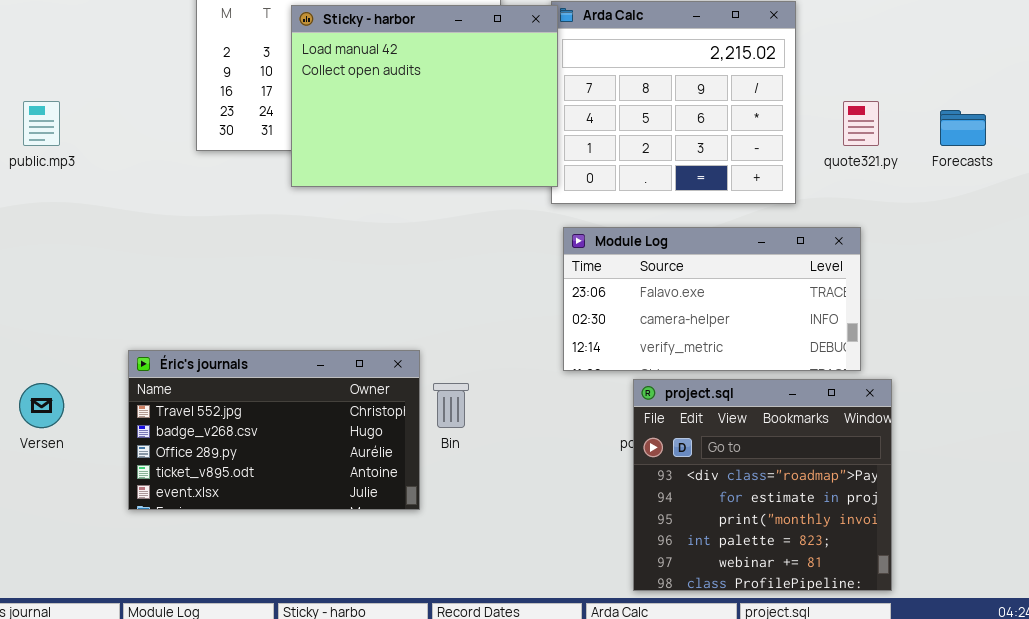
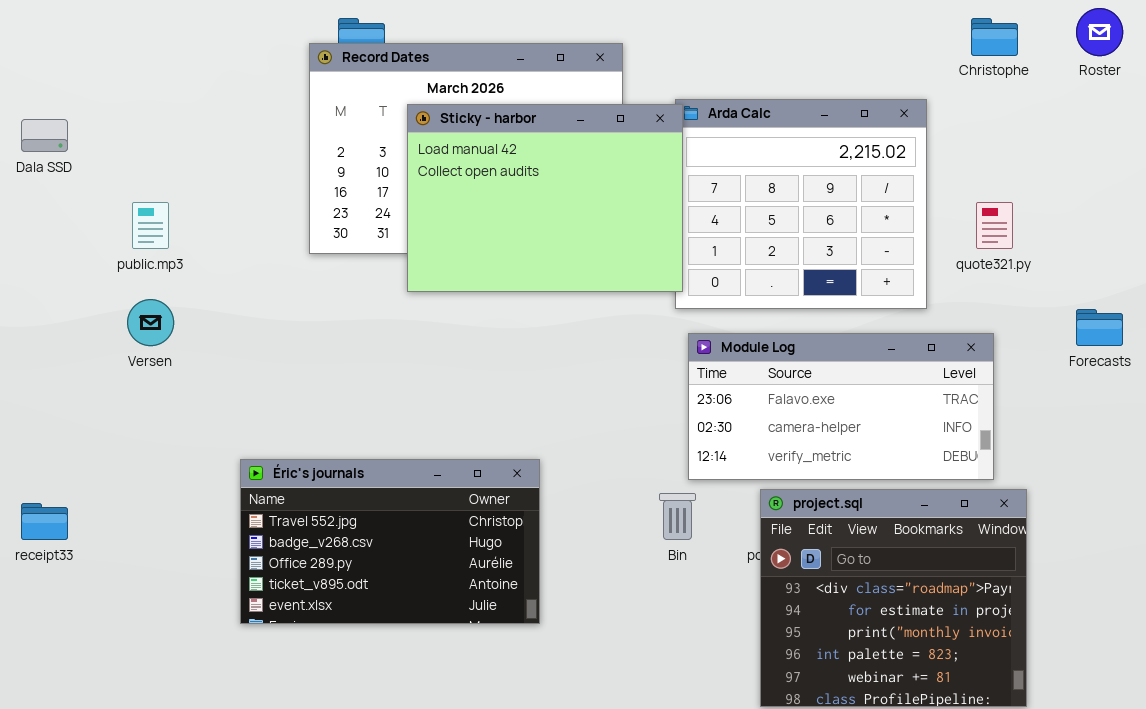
Forecasts: [940,110,986,146] -> [1076,309,1123,346], moved
Versen: [19,383,64,428] -> [127,299,174,346], moved
Bin: [433,383,469,428] -> [659,493,696,540], moved

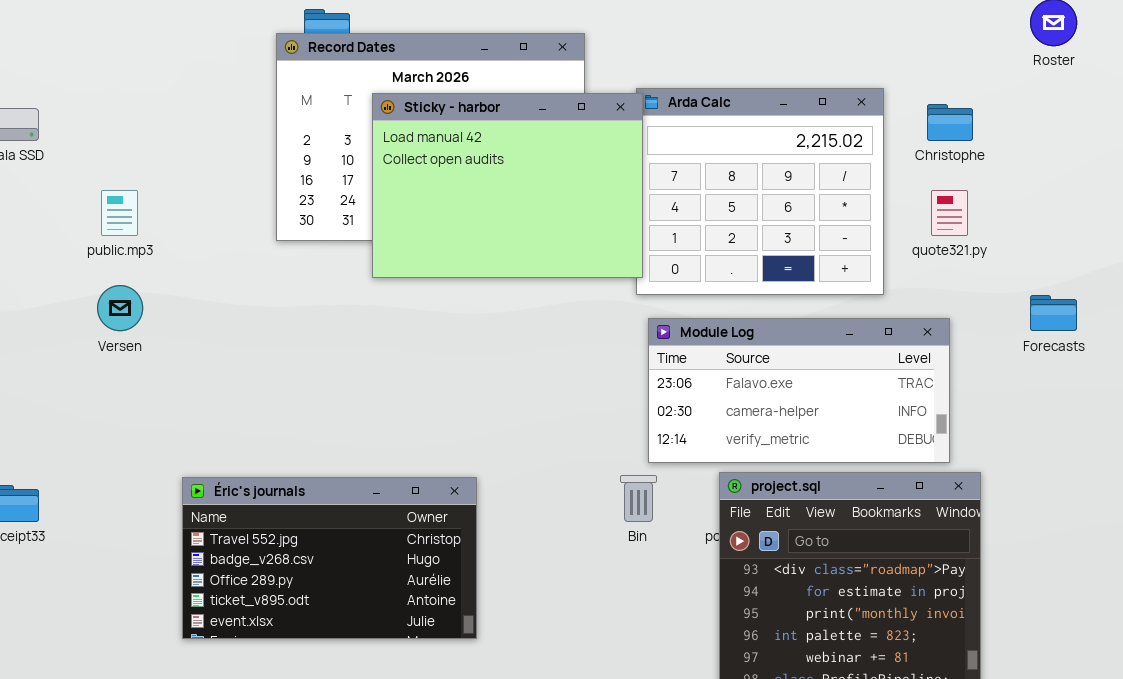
Christophe: [971,18,1018,56] -> [927,104,973,141], moved
Éric's journals: [240,459,540,624] -> [182,477,477,639], moved

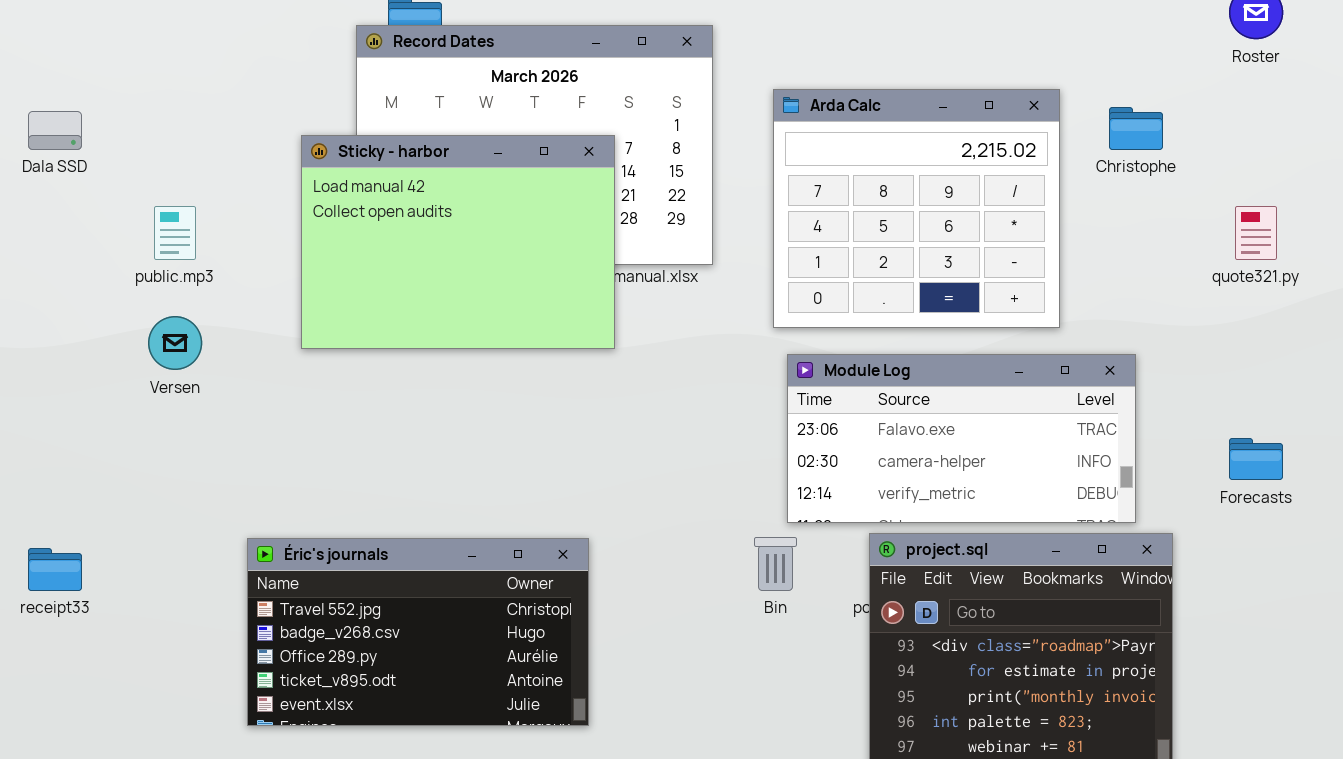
Sticky - harbor: [372,93,643,278] -> [301,135,615,349], moved
quote321.py: [931,190,968,236] -> [1235,206,1277,260], moved
Forecasts: [1030,295,1077,331] -> [1229,438,1283,480], moved

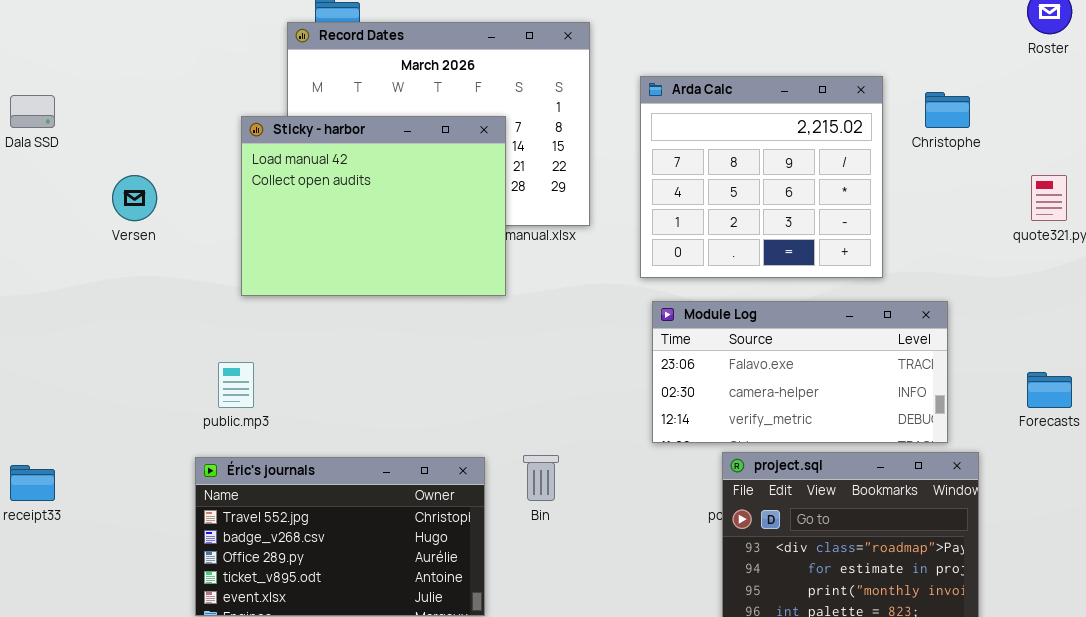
public.mp3: [154,206,196,260] -> [218,362,254,408], moved
Versen: [148,316,202,370] -> [112,175,157,221], moved
Bin: [754,537,797,591] -> [523,455,559,501], moved

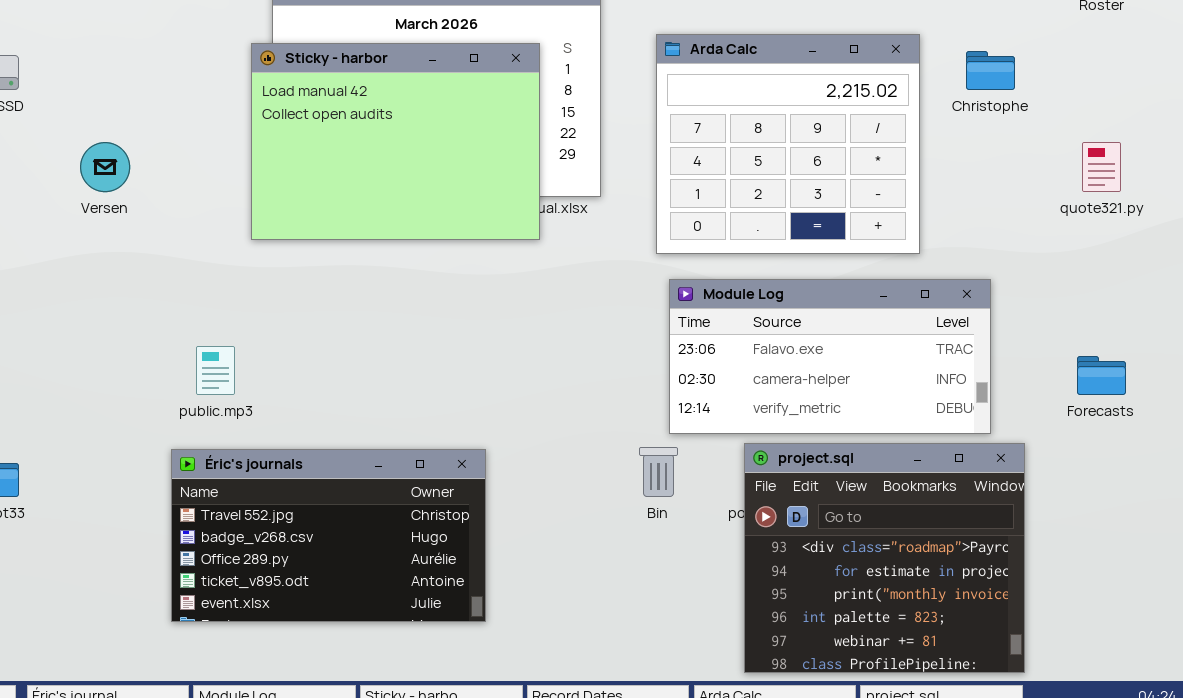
Sticky - harbor: [241,116,506,296] -> [251,43,540,240], moved
Bin: [523,455,559,501] -> [639,447,678,497], moved

